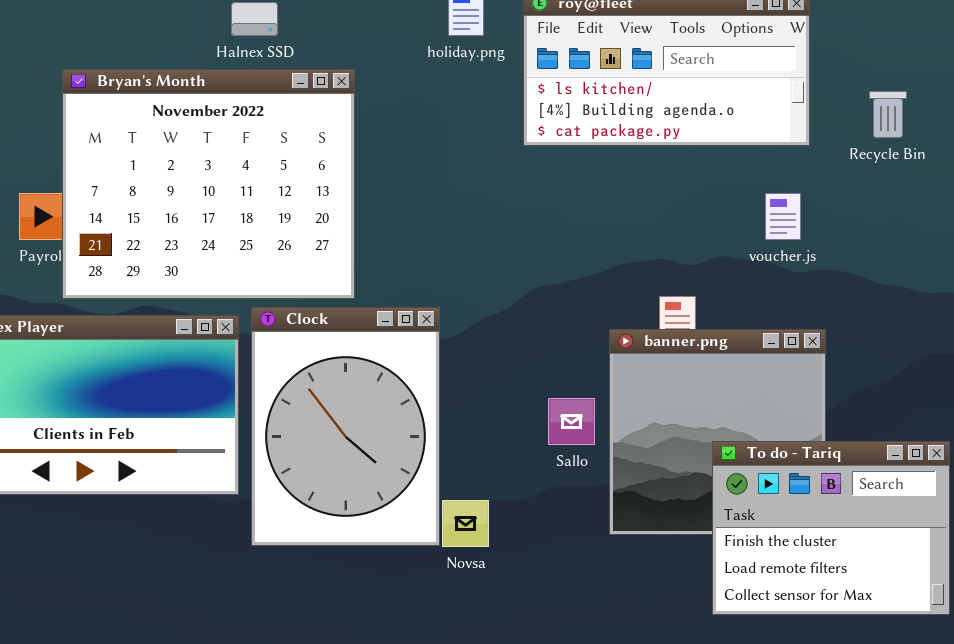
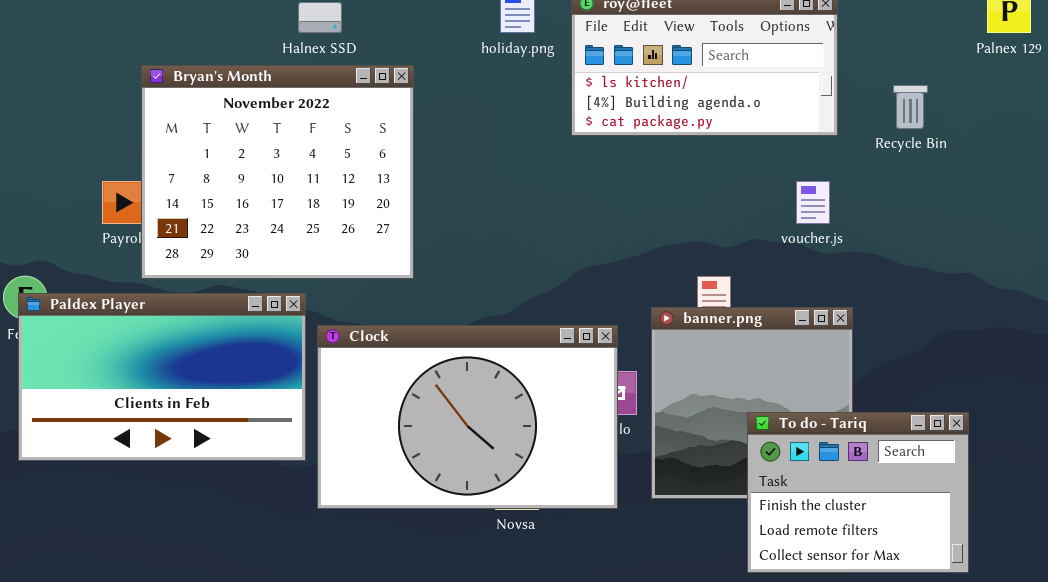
Clock: [251,307,440,546] -> [317,325,618,509], resized

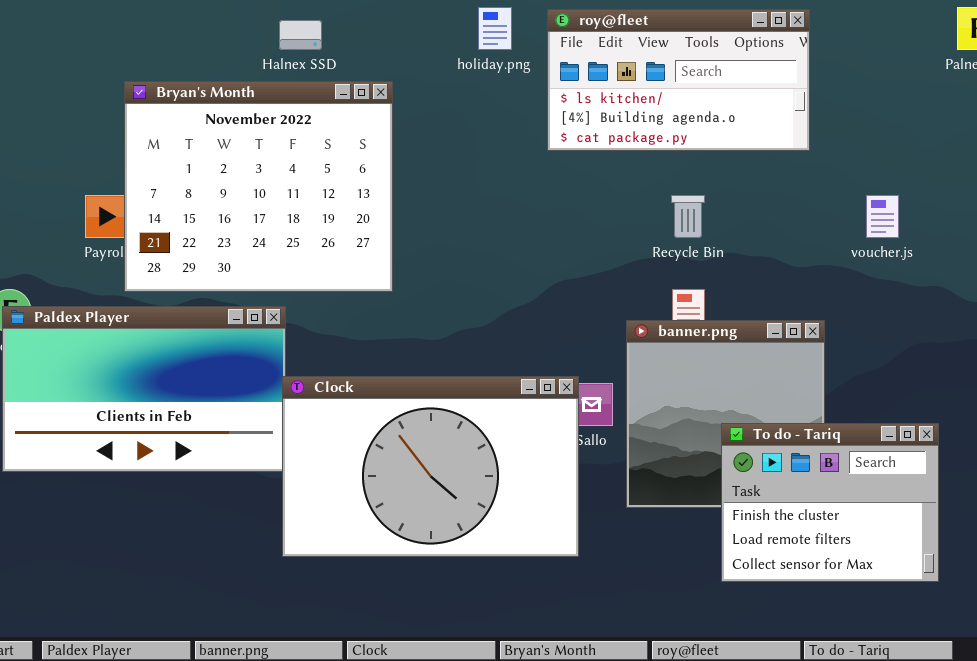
Recycle Bin: [893,85,928,129] -> [671,195,705,238], moved
voucher.js: [796,181,830,224] -> [866,195,899,238], moved
Clock: [317,325,618,509] -> [282,376,579,557], moved

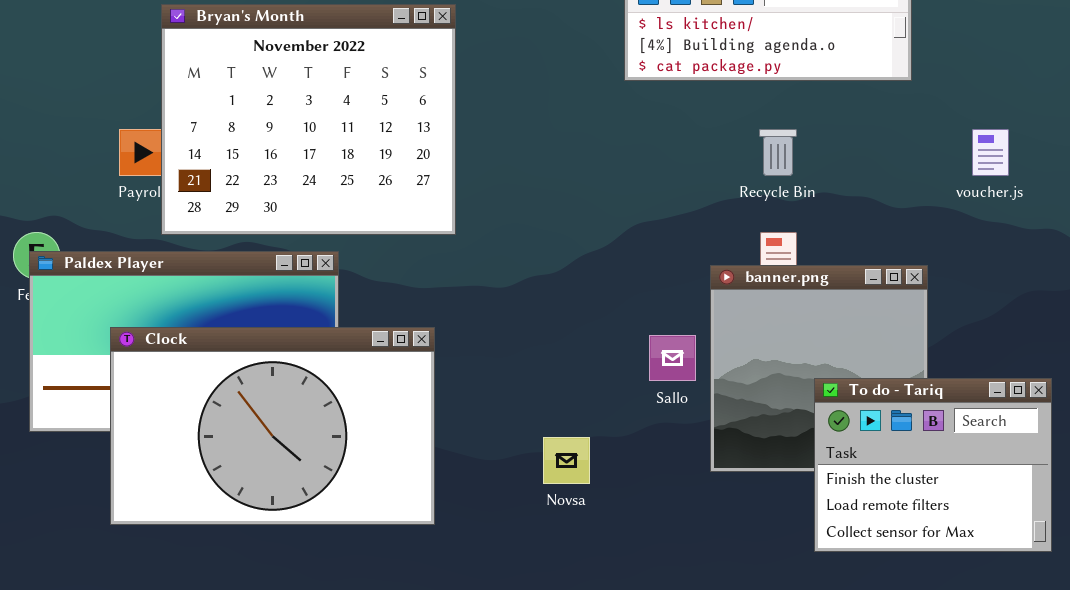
Clock: [282,376,579,557] -> [110,327,435,525], moved

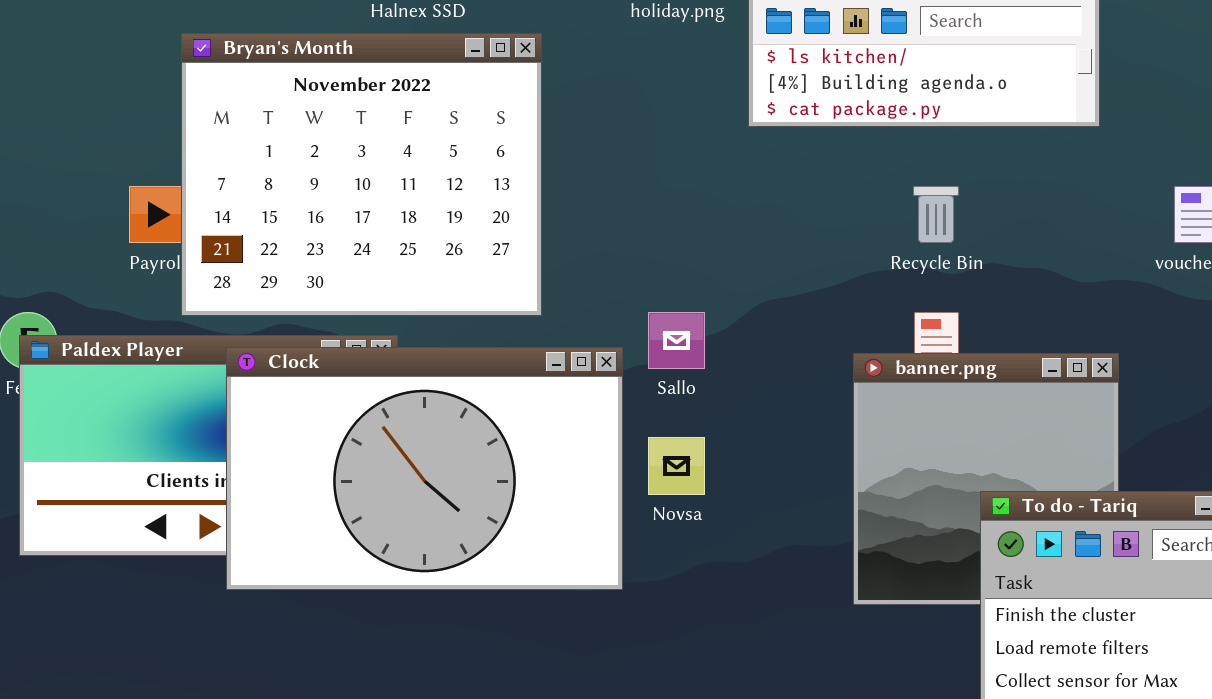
Clock: [110,327,435,525] -> [226,347,623,590], moved
Sallo: [649,335,696,381] -> [648,312,705,369], moved
Novsa: [543,437,590,484] -> [648,437,705,495], moved

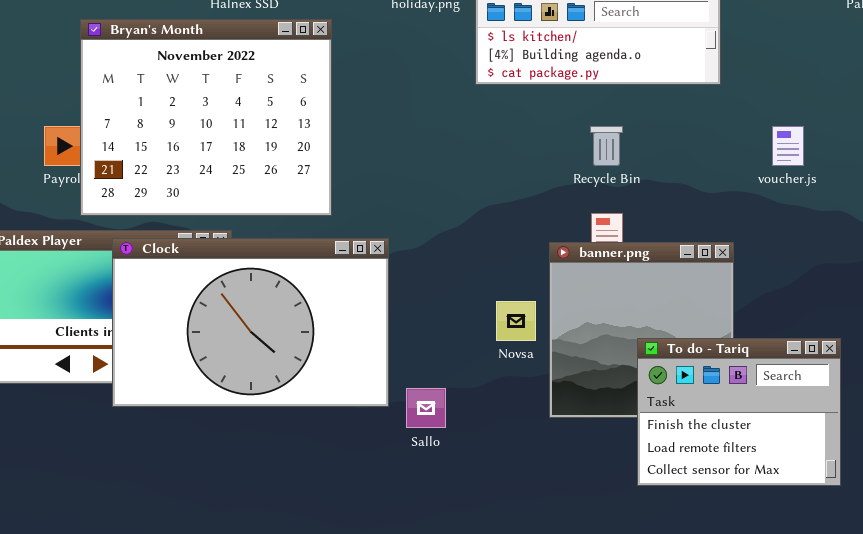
Sallo: [648,312,705,369] -> [406,388,446,428], moved
Novsa: [648,437,705,495] -> [496,301,536,341], moved

